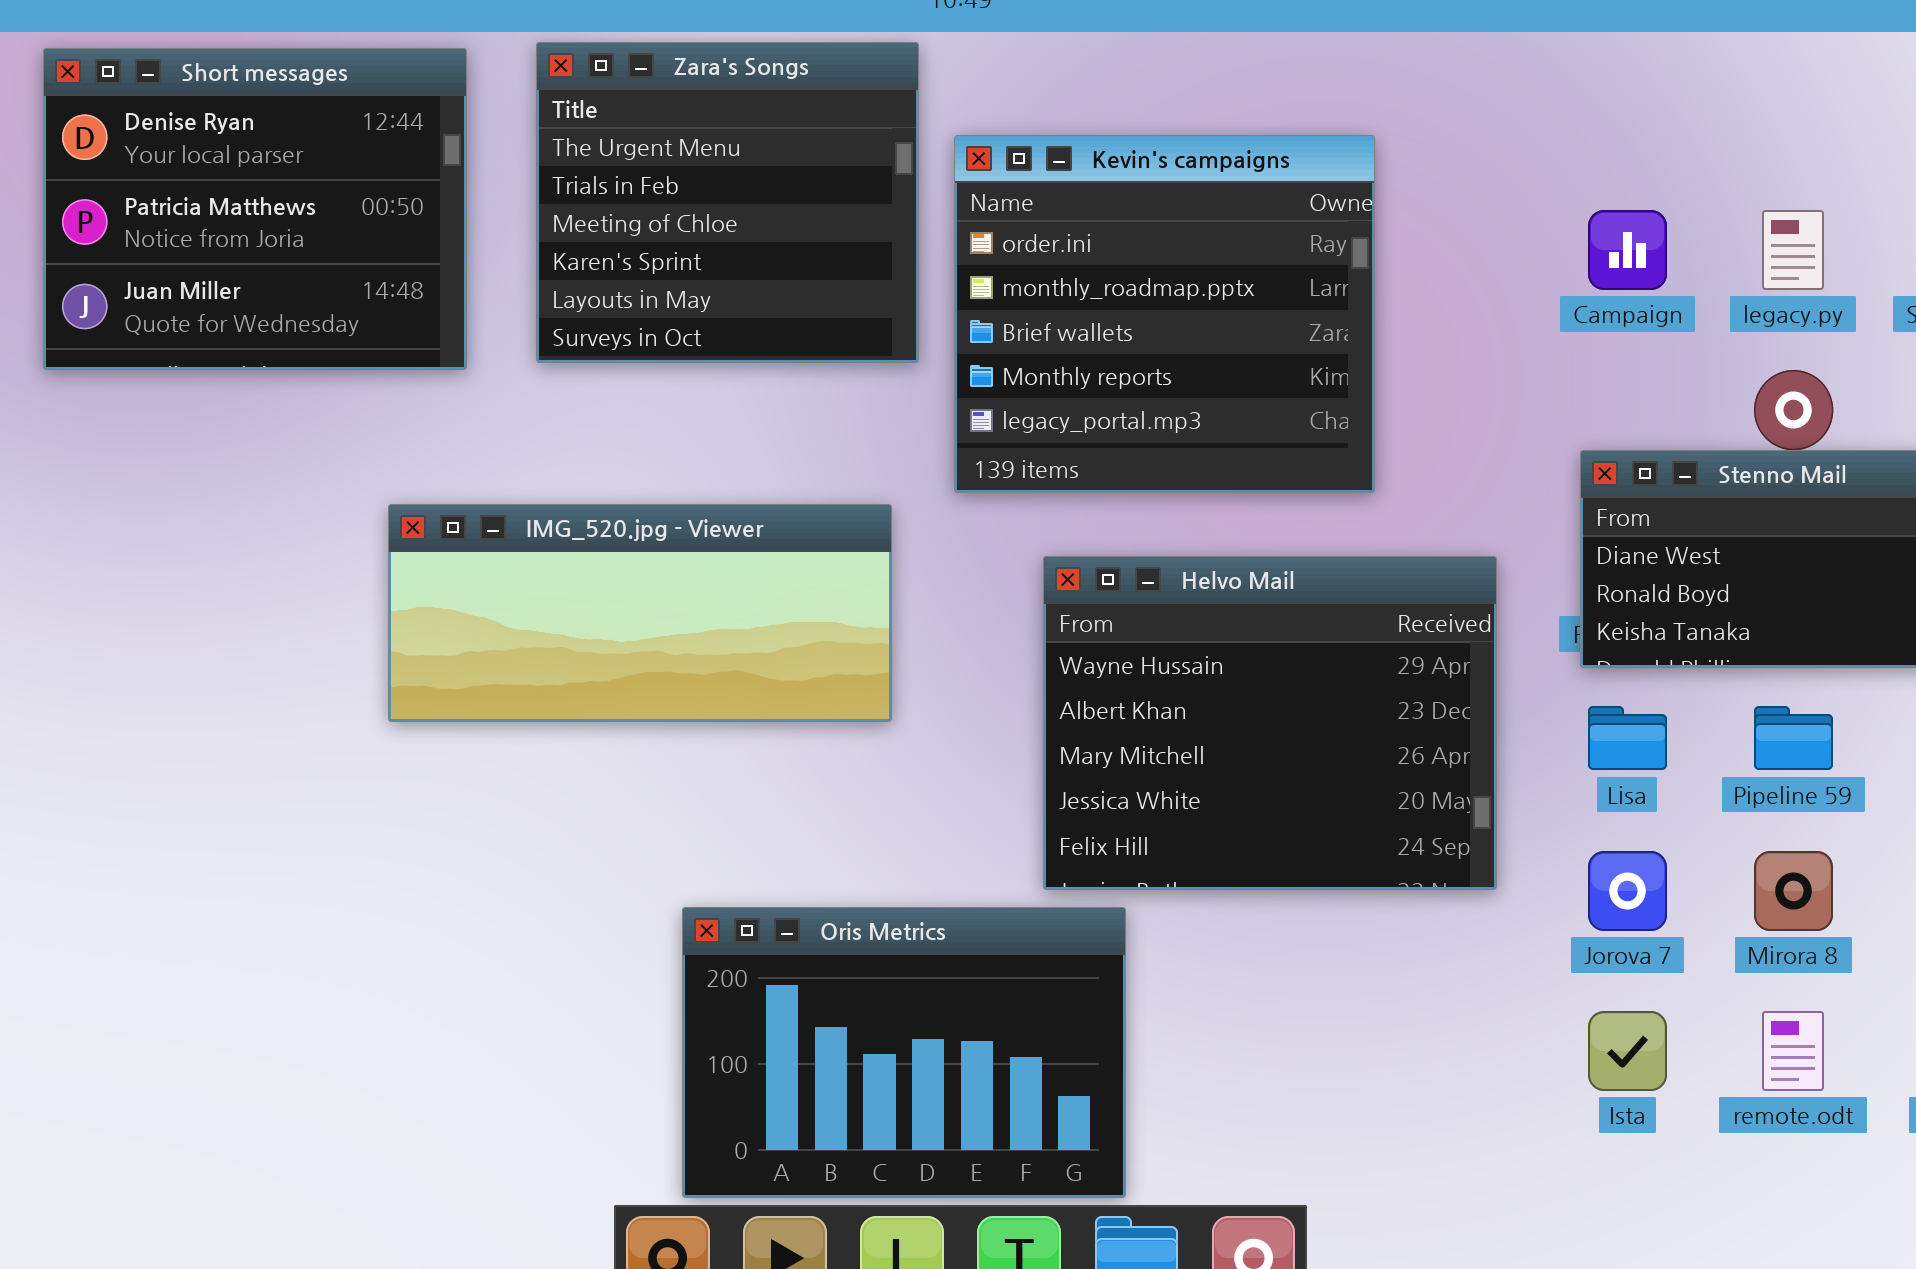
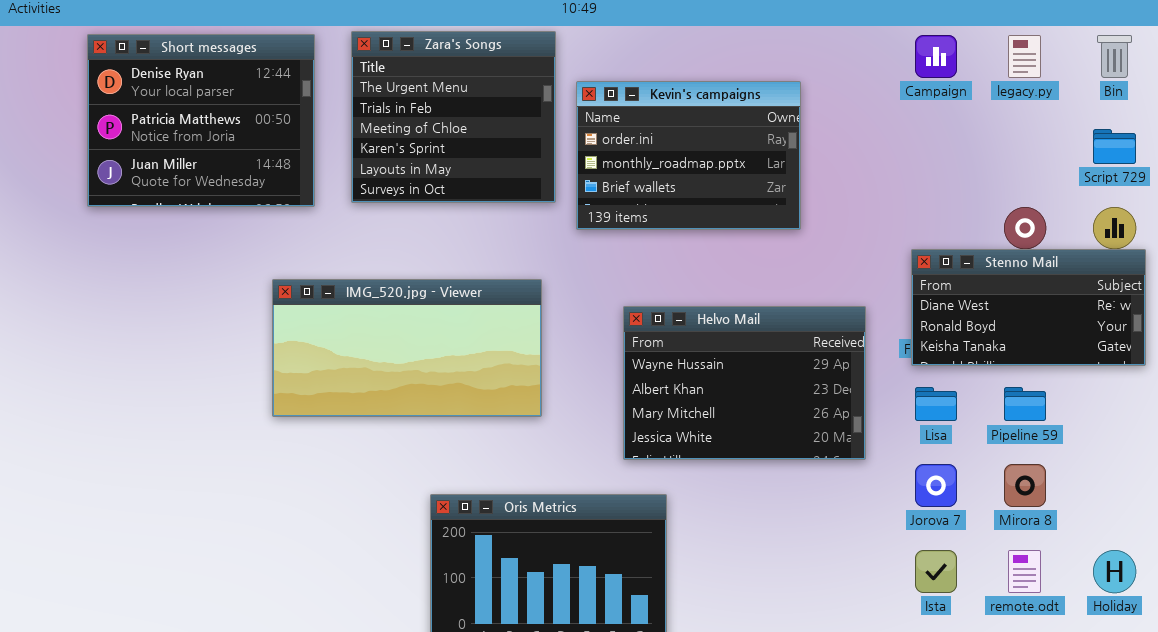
Kevin's campaigns: [954,135,1375,493] -> [576,81,801,230], resized
Campaign: [1588,210,1667,290] -> [915,35,957,78], moved
legacy.py: [1762,210,1824,290] -> [1008,35,1041,78], moved
IMG_520.jpg - Viewer: [388,504,892,722] -> [272,279,542,417], resized
Helvo Mail: [1043,556,1497,890] -> [623,306,866,460], resized

